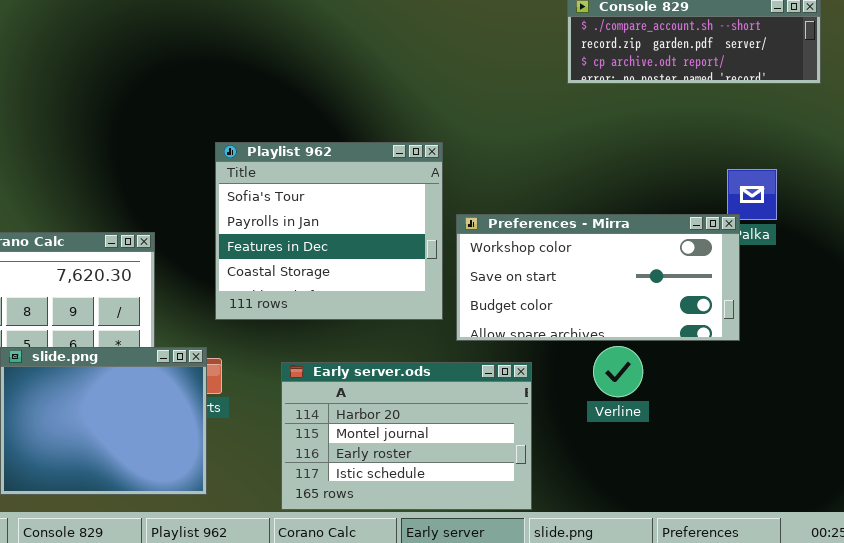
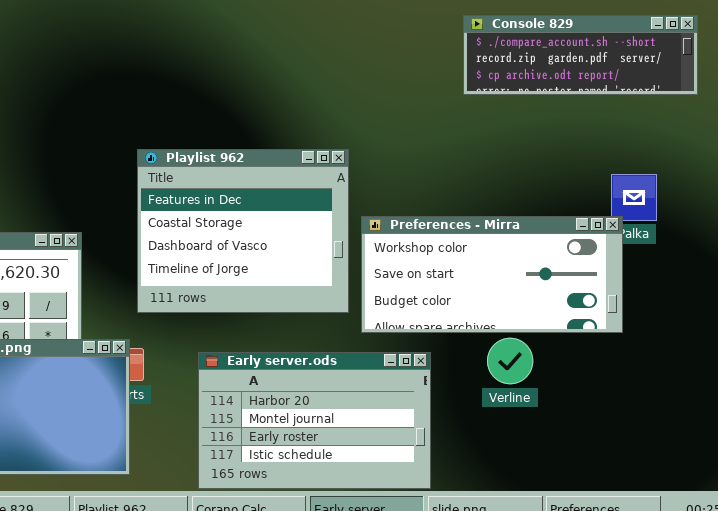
Playlist 962: [215,142,443,320] -> [137,149,349,313], scrolled down 2 rows

